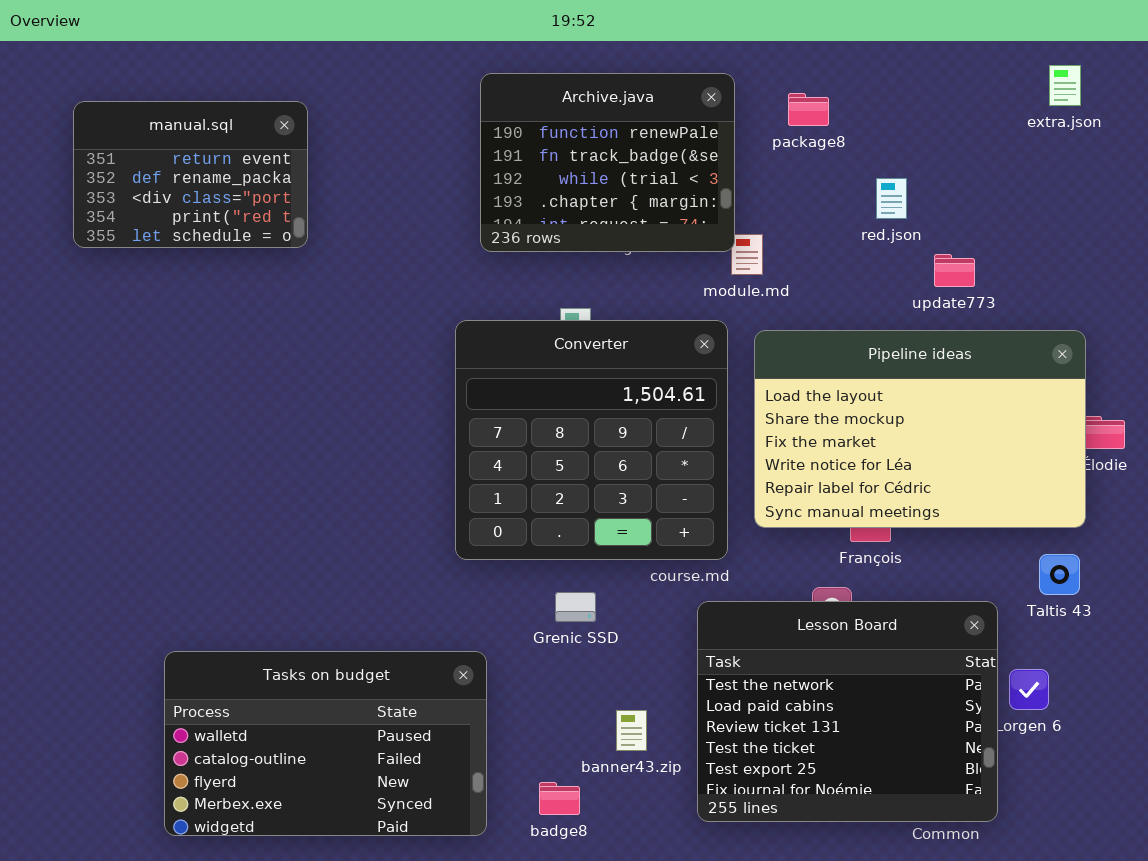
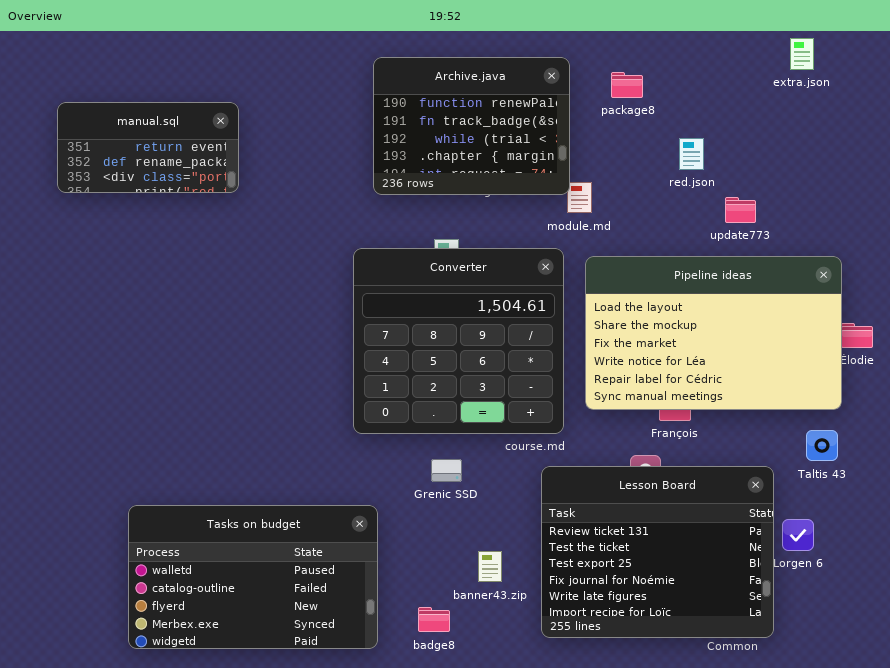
extra.json: [1049,65,1081,106] -> [790,38,814,70], moved
manual.sql: [73,101,308,248] -> [57,102,239,193], resized
Lesson Board: [697,601,998,822] -> [541,466,774,638], scrolled down 2 rows

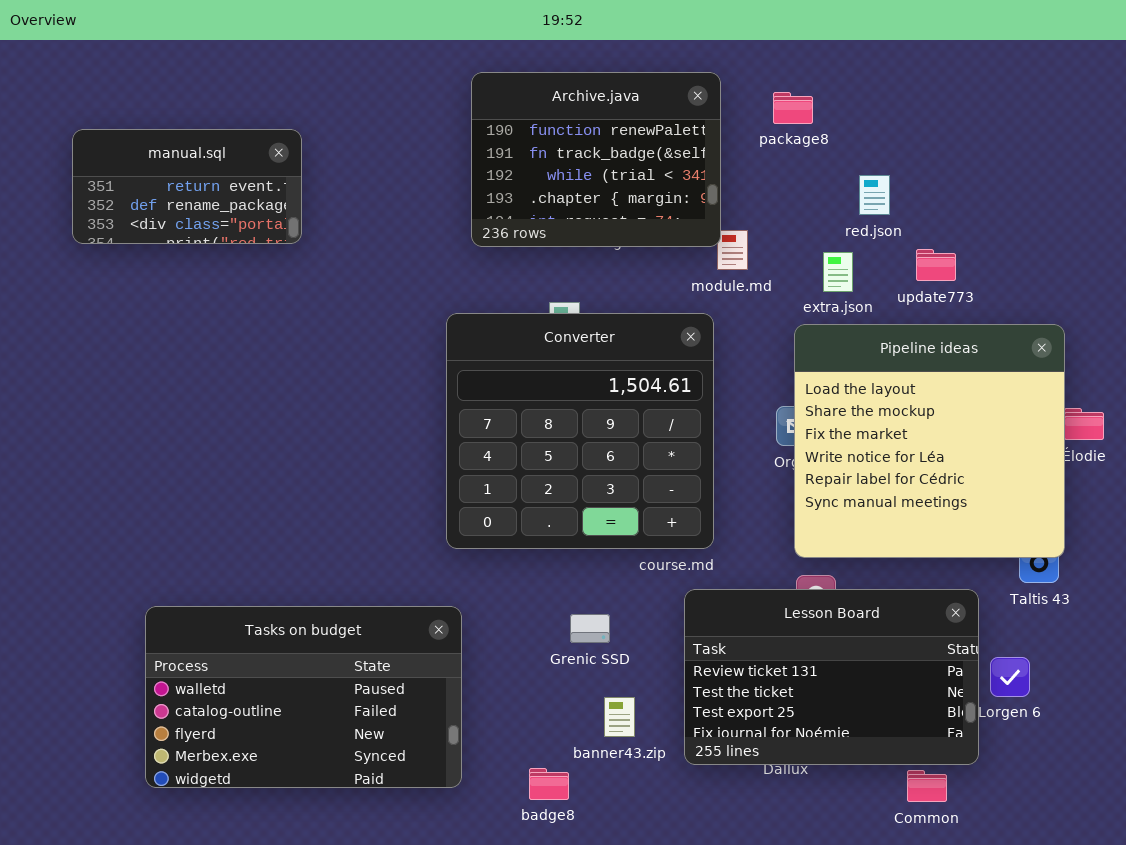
extra.json: [790,38,814,70] -> [823,252,853,292], moved
Pipeline ideas: [585,256,842,410] -> [794,324,1065,558], resized
Grenic SSD: [431,459,462,482] -> [570,614,610,643], moved
Lesson Board: [541,466,774,638] -> [684,589,979,765], resized
Tasks on budget: [128,505,378,649] -> [145,606,462,788], moved

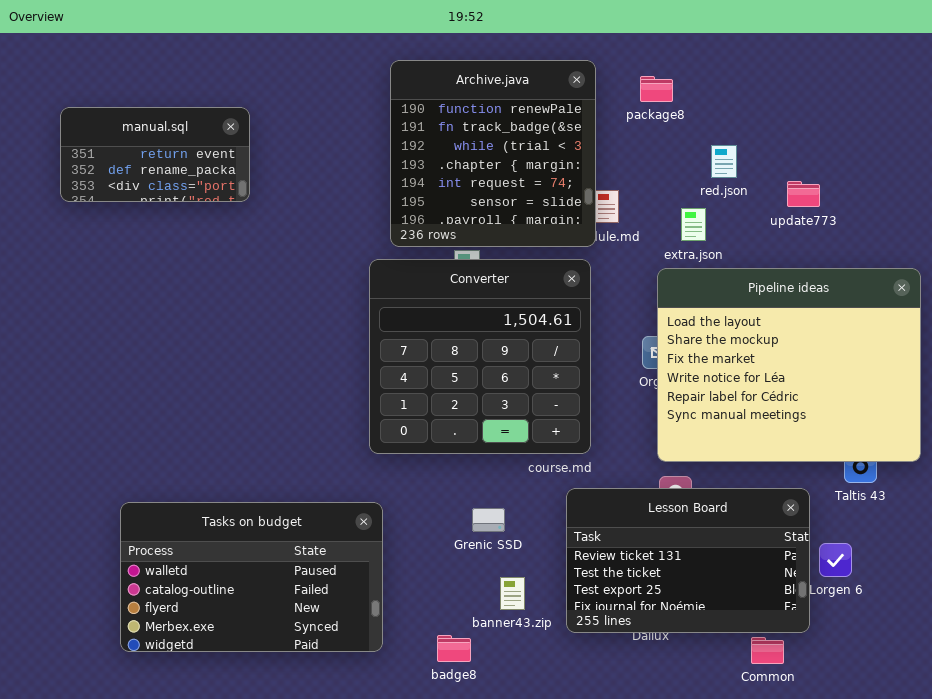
Archive.java: [471,72,721,247] -> [390,60,596,247], resized
update773: [916,249,956,281] -> [787,181,820,207], moved
Pipeline ideas: [794,324,1065,558] -> [657,268,921,462], resized

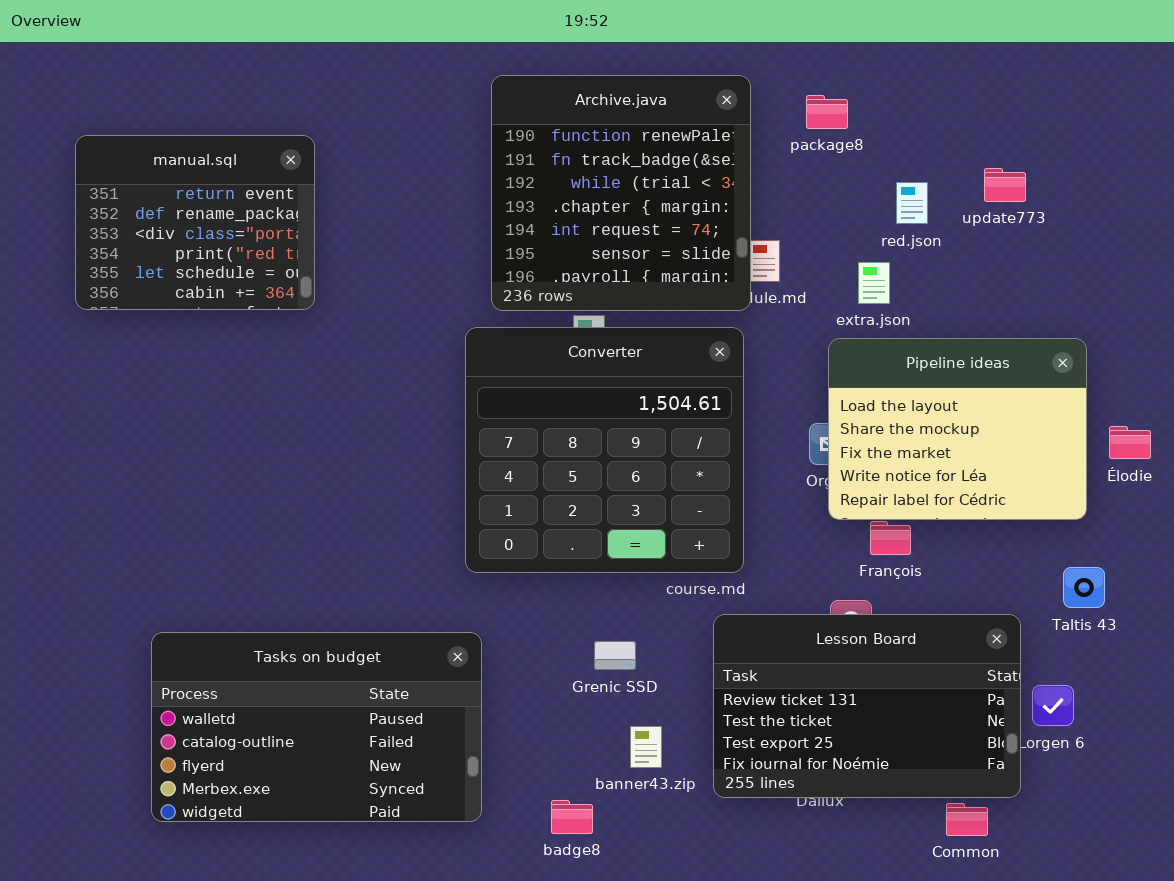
manual.sql: [60,107,250,202] -> [75,135,315,310], resized
update773: [787,181,820,207] -> [984,168,1026,202], moved
Pipeline ideas: [657,268,921,462] -> [828,338,1087,520], resized

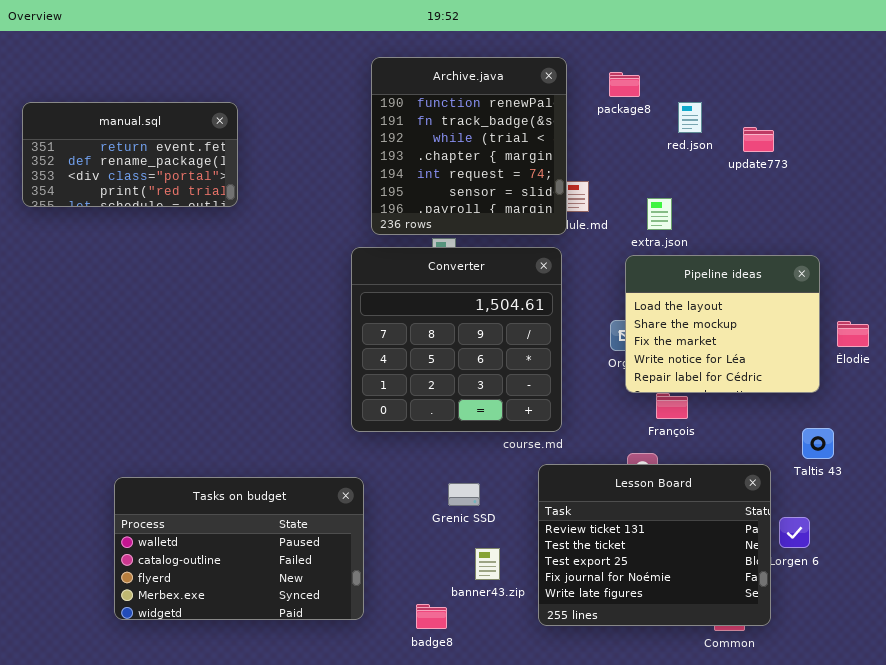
manual.sql: [75,135,315,310] -> [22,102,238,207], resized
red.json: [896,182,928,224] -> [678,102,702,133], moved
Lesson Board: [713,614,1021,798] -> [538,464,771,626], resized

